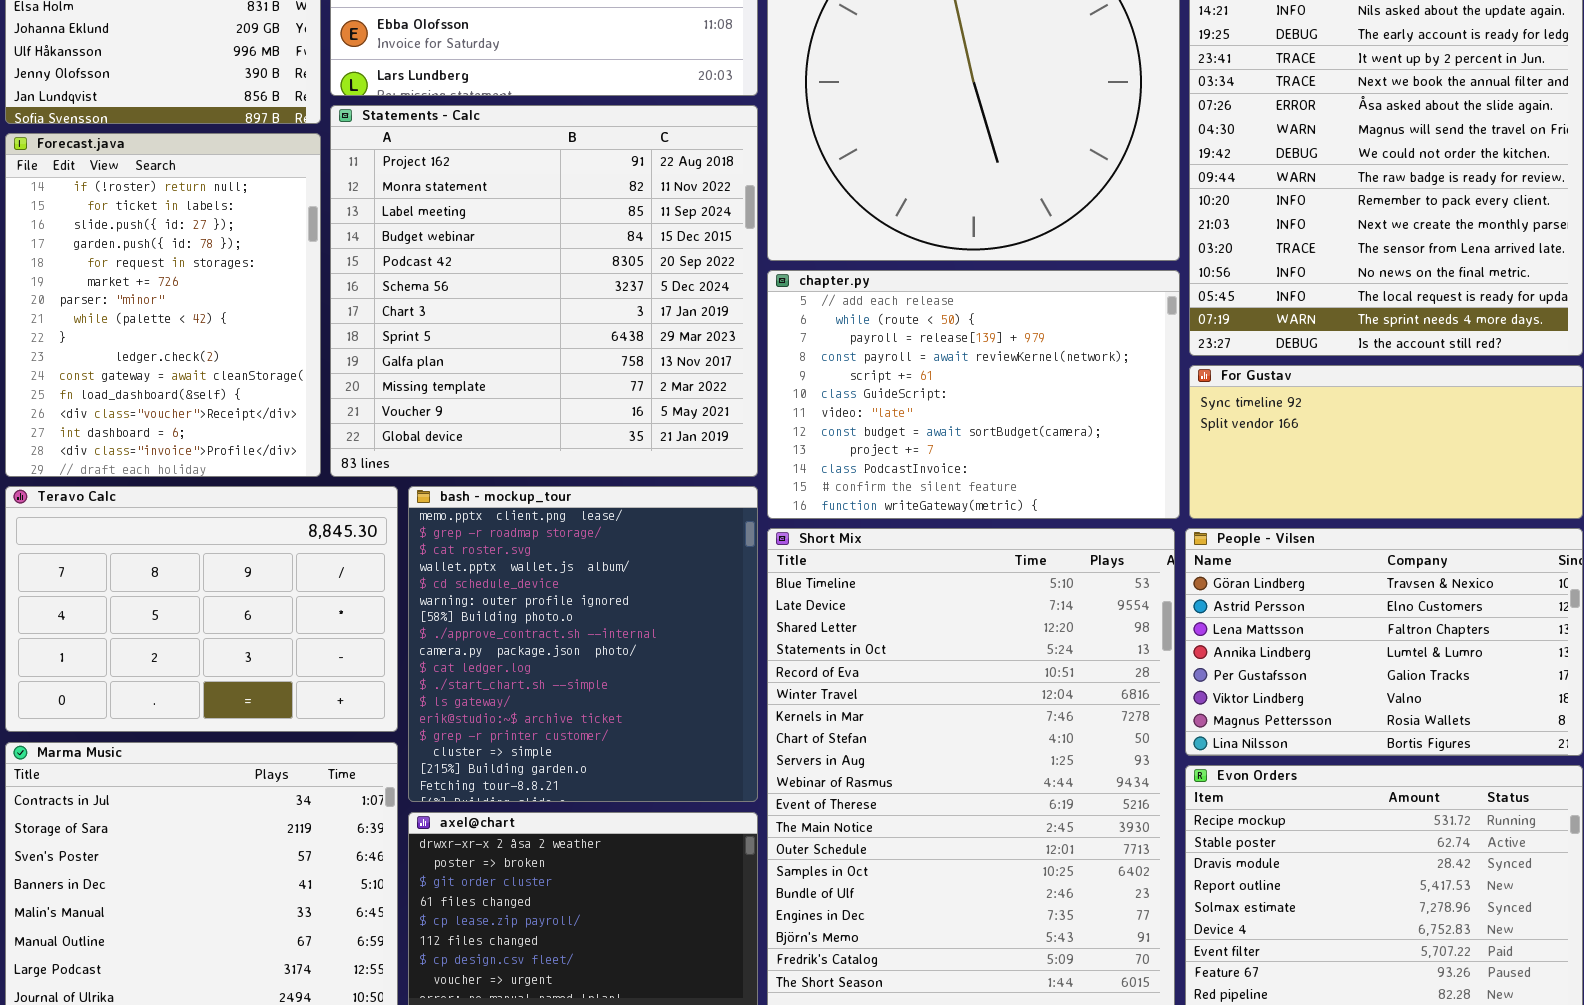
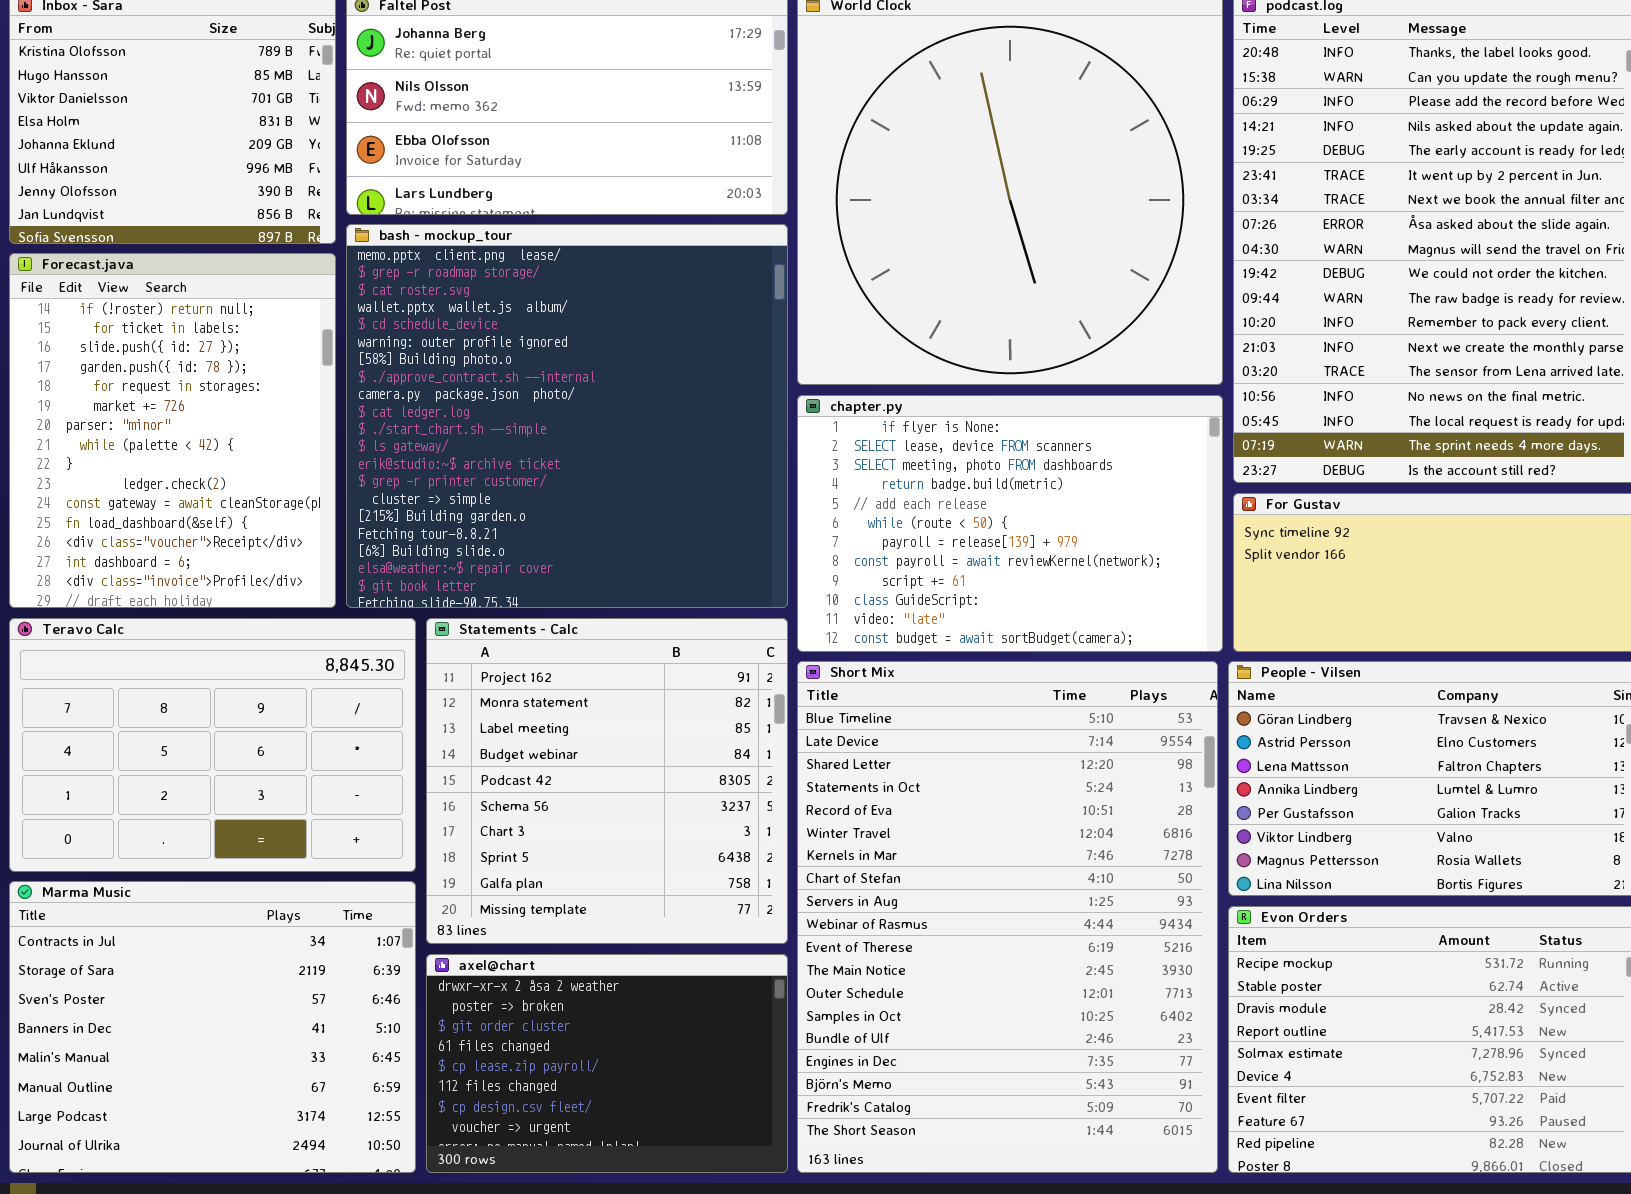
Statements - Calc: [330,105,758,477] -> [426,618,788,944], moved, resized
chapter.py: [767,270,1180,519] -> [797,395,1223,652], scrolled up 4 rows
bash - mockup_tour: [408,486,758,802] -> [346,224,788,608], moved, resized

